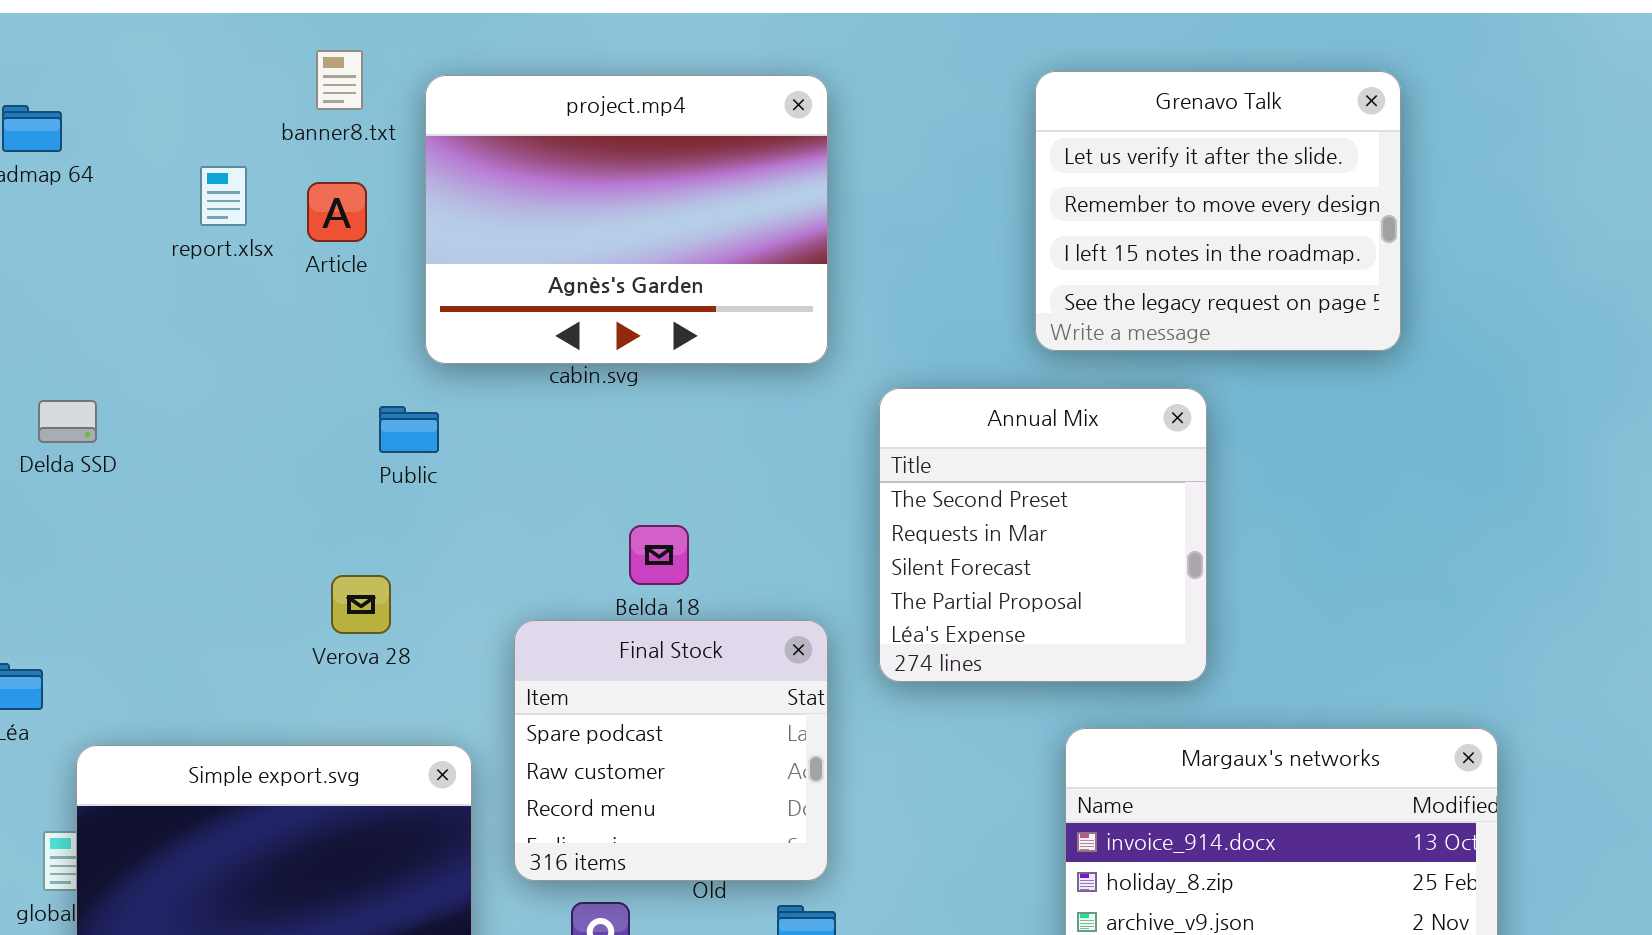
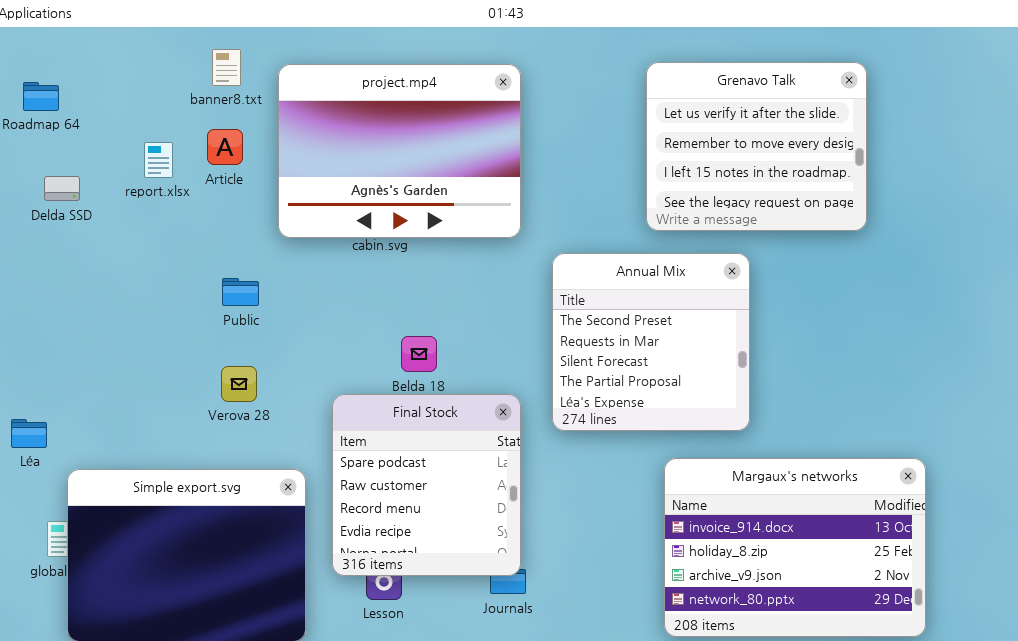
report.xlsx: [200,166,247,226] -> [144,142,173,178], moved
Delda SSD: [38,400,97,443] -> [44,176,80,201], moved
Public: [379,406,439,453] -> [222,278,259,306], moved
Final Stock: [514,620,828,881] -> [332,394,521,576], resized

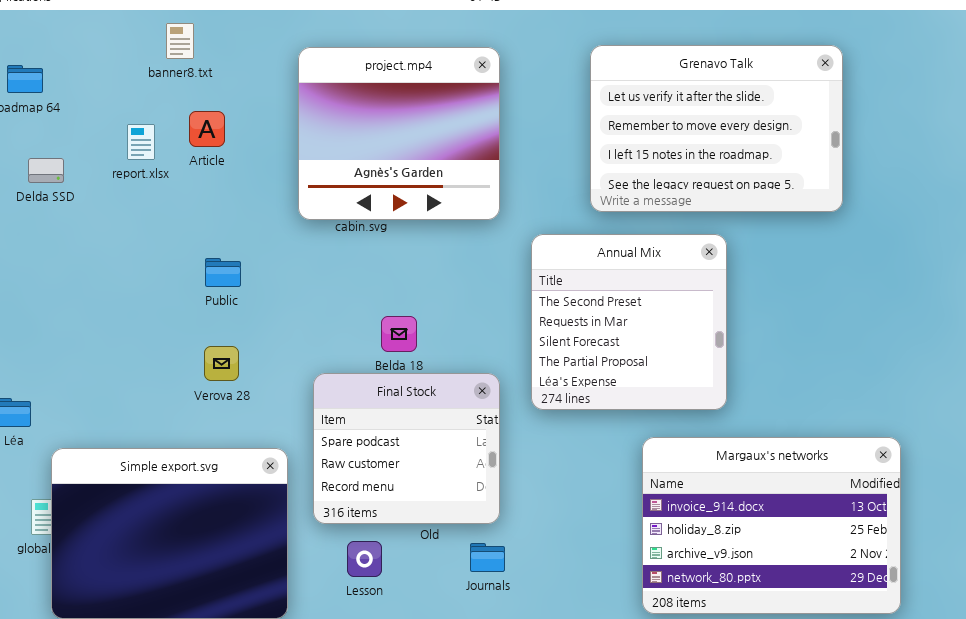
banner8.txt: [212,49,241,86] -> [166,23,194,59], moved
Grenavo Talk: [646,62,867,231] -> [590,45,843,212], resized
project.mp4: [278,64,521,238] -> [298,47,500,220], resized
Final Stock: [332,394,521,576] -> [313,373,500,524], resized

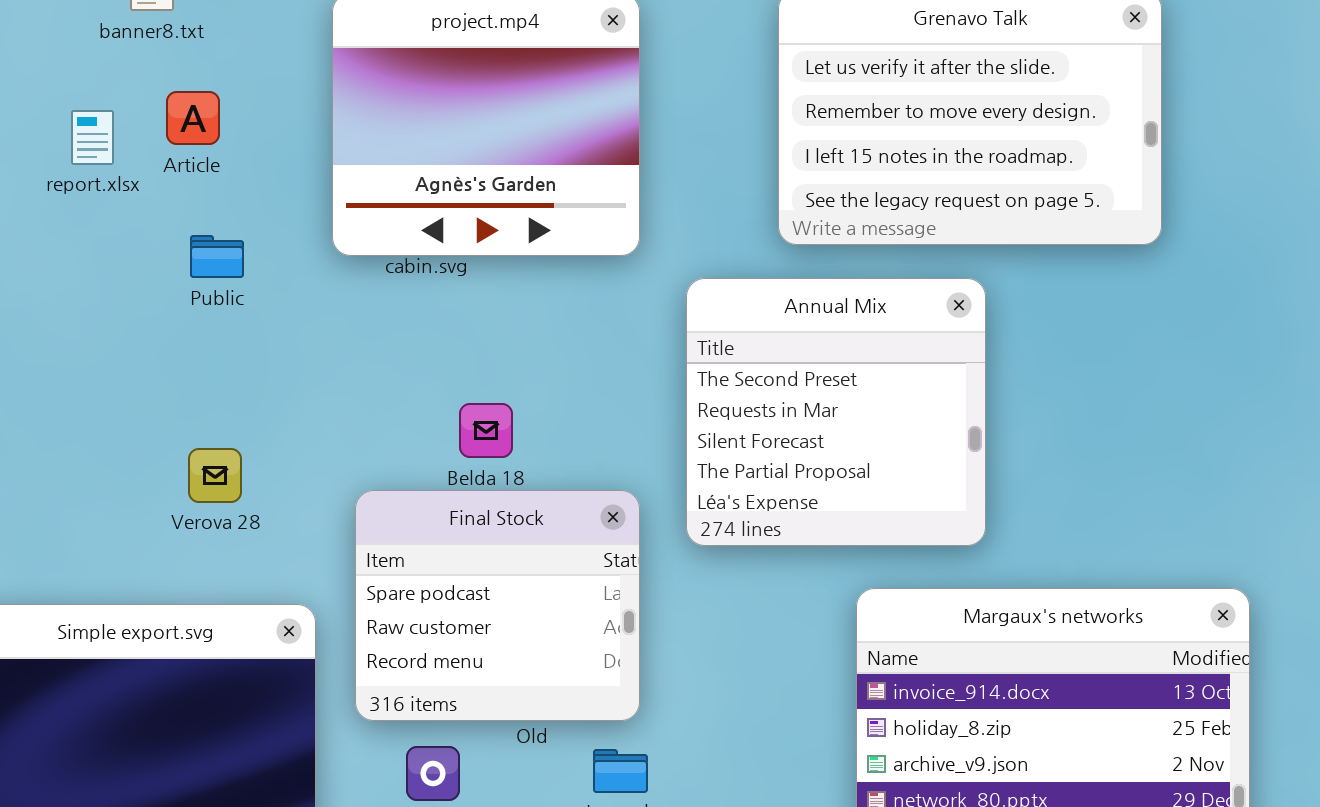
Public: [205,258,241,287] -> [190,235,244,278], moved

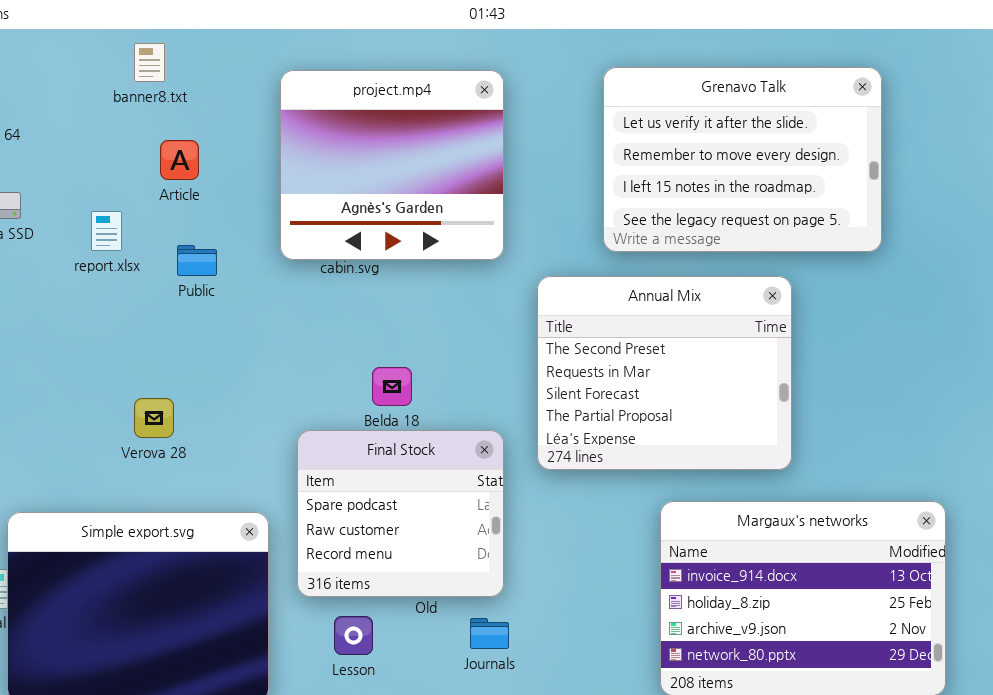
report.xlsx: [71,110,114,165] -> [91,211,122,251], moved
Annual Mix: [686,278,986,546] -> [537,276,792,470], resized
Verova 28: [188,448,242,503] -> [134,398,174,438], moved

